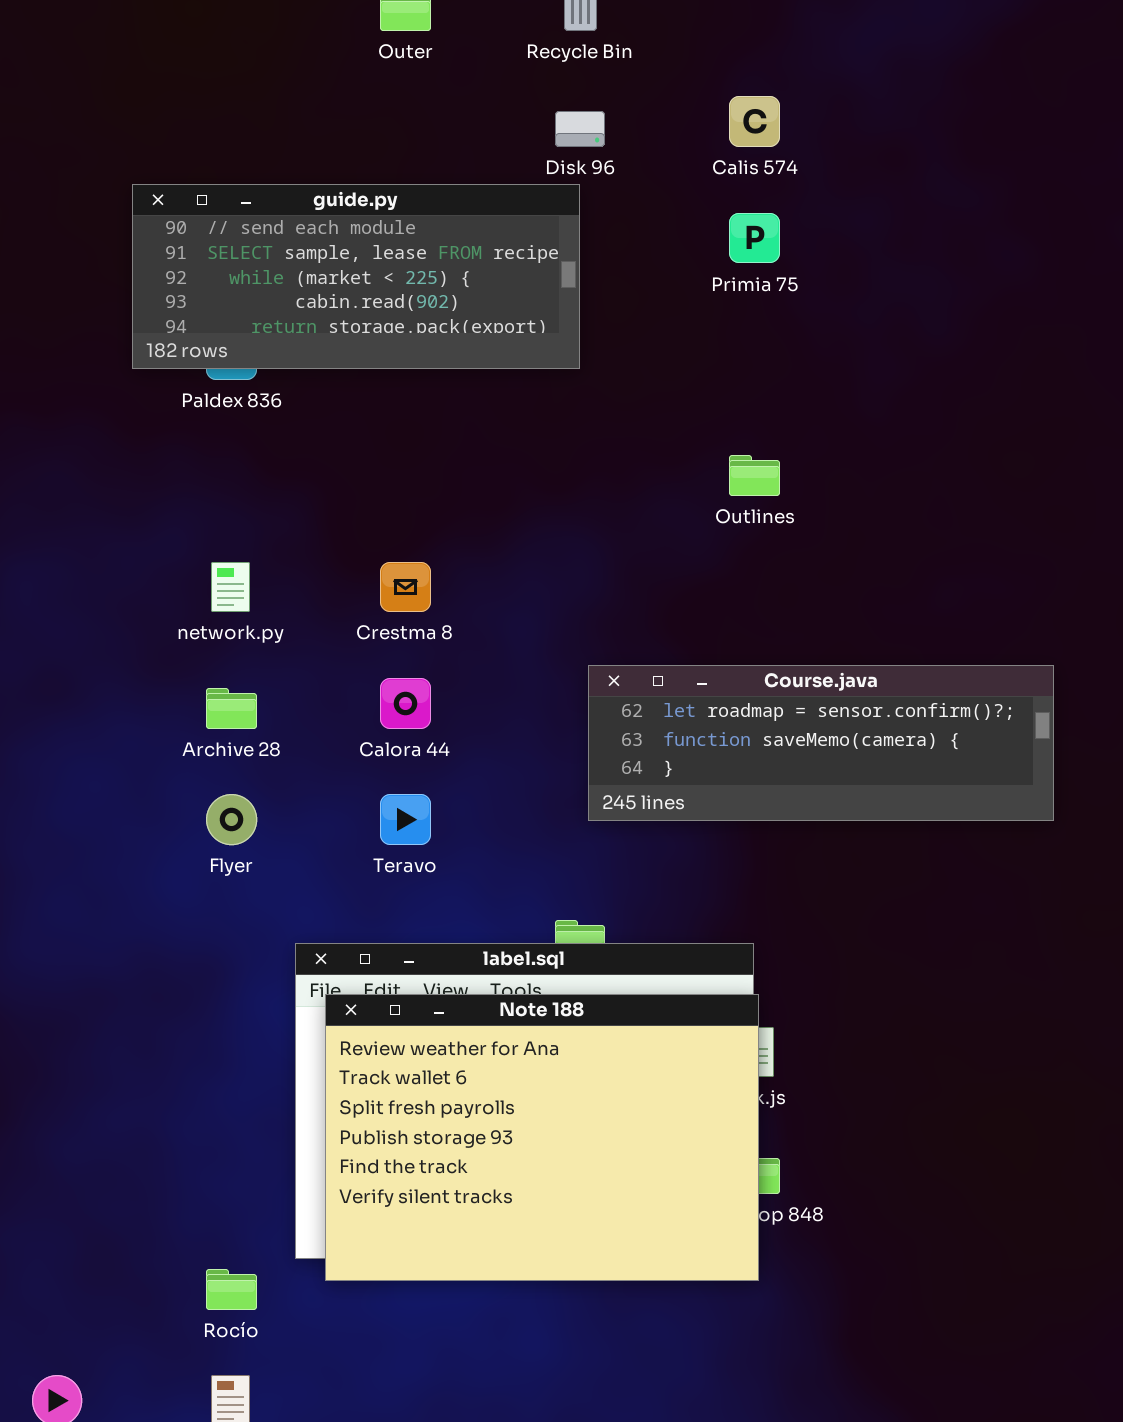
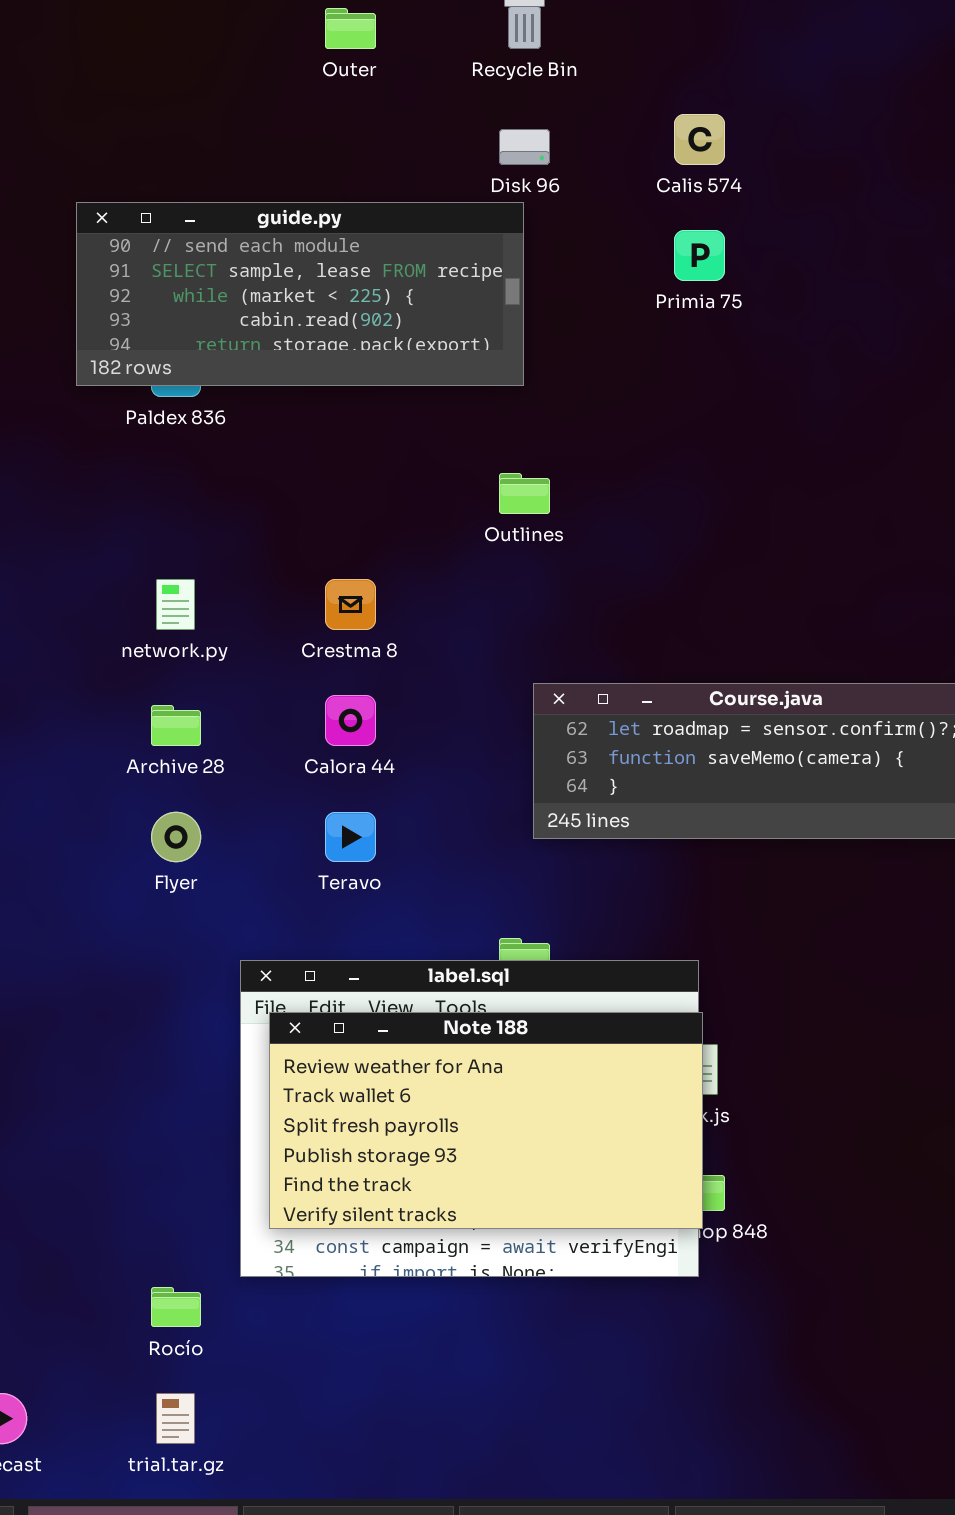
Outlines: [729,455,780,496] -> [499,473,550,514], moved
Note 188: [325,994,759,1281] -> [269,1012,703,1229], resized

